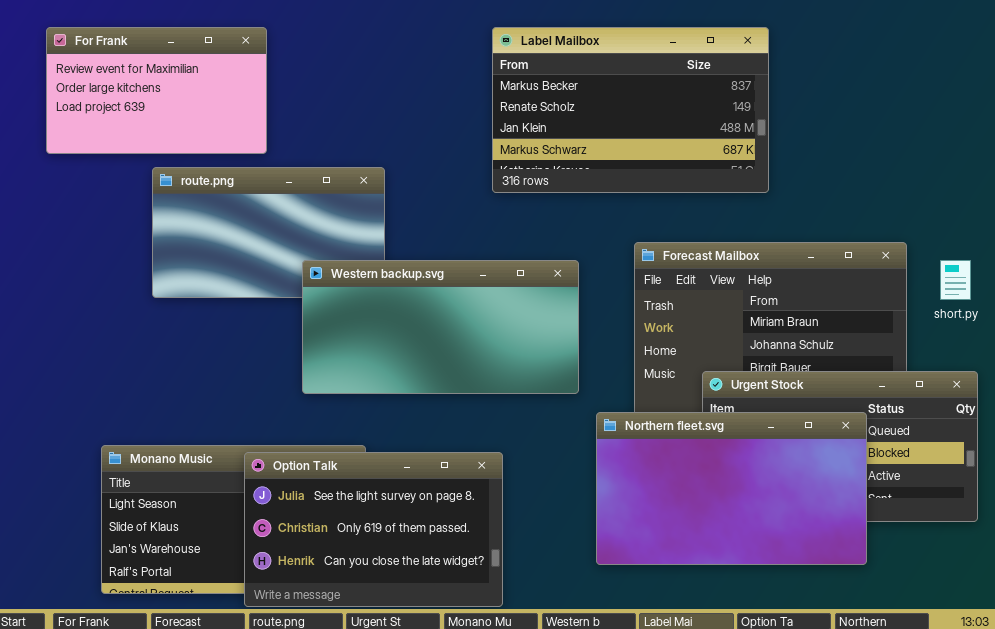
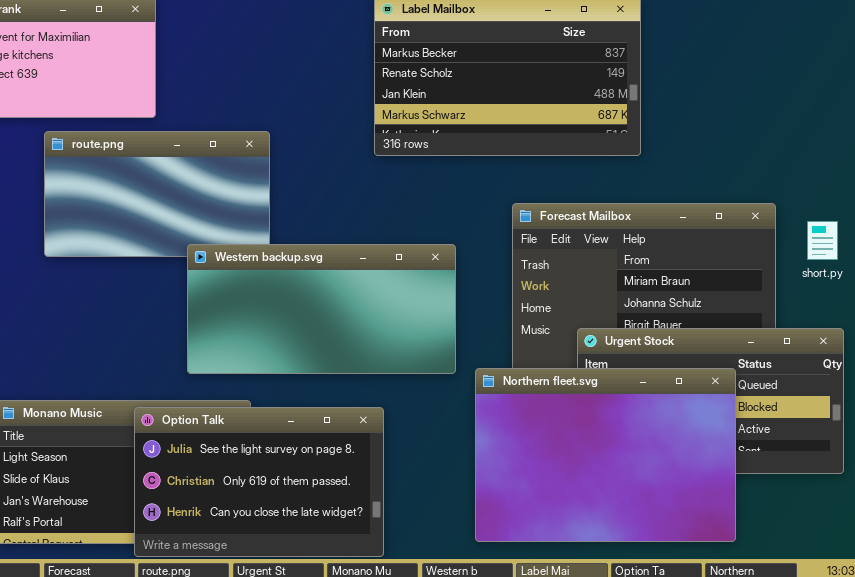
Western backup.svg: [302,260,579,394] -> [187,244,456,374], moved
Northern fleet.svg: [596,412,867,565] -> [475,368,736,542], resized

